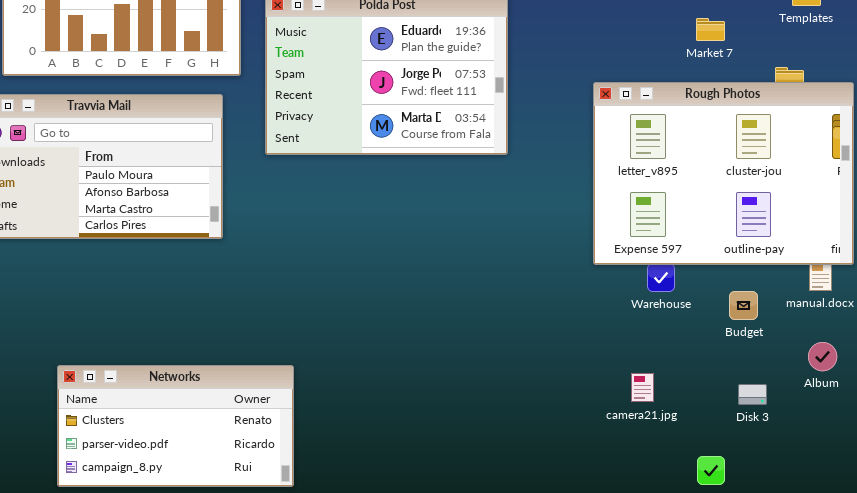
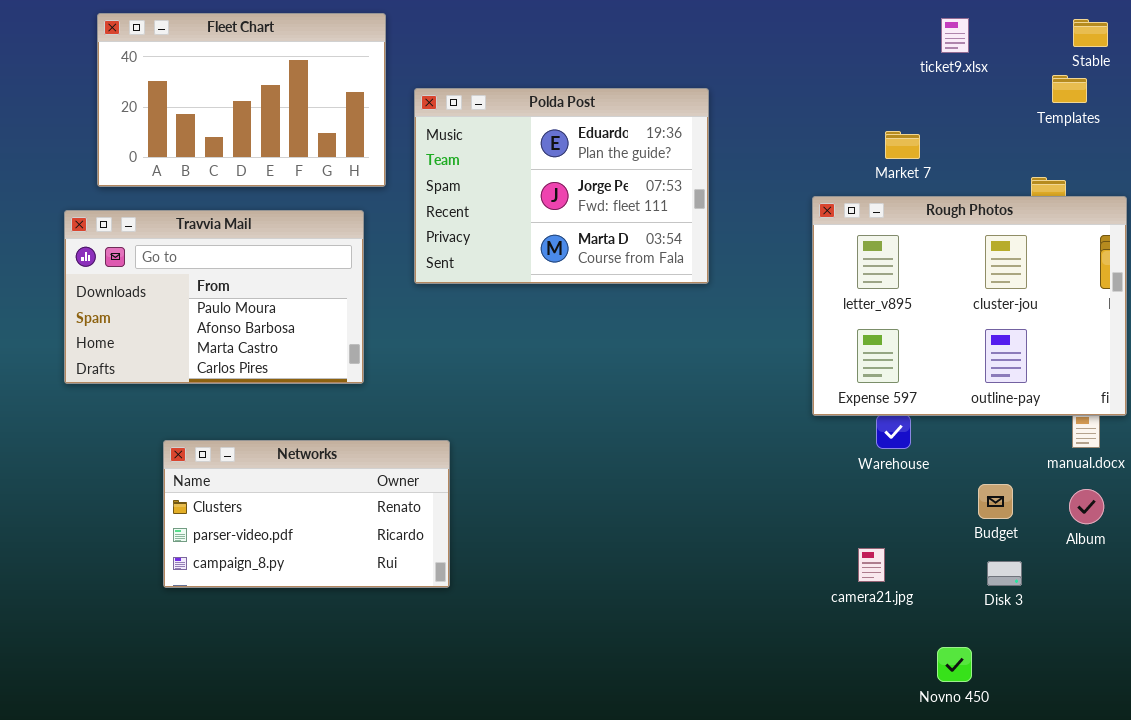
Market 7: [696,18,725,41] -> [885,131,920,159], moved
Budget: [729,291,758,320] -> [978,484,1013,519], moved
Album: [808,342,837,371] -> [1069,489,1104,524], moved
Networks: [57,365,294,487] -> [163,440,450,588], moved

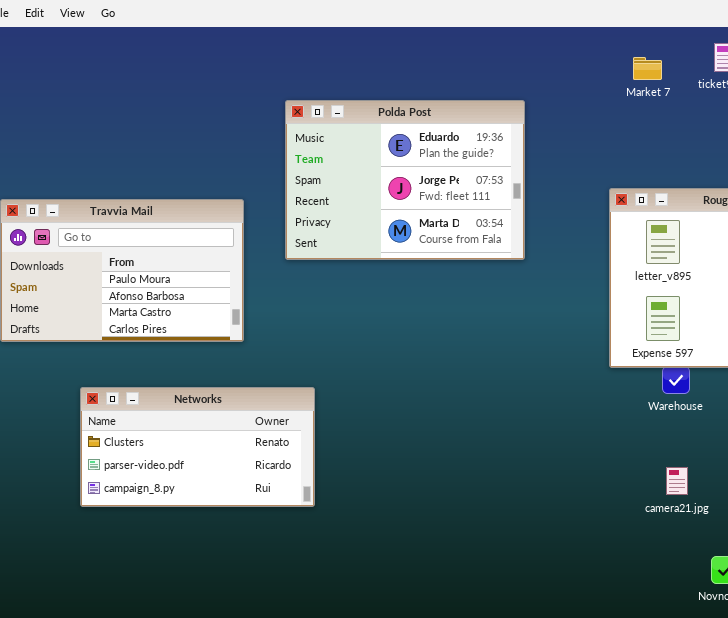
Fleet Chart: [97,13,386,187] -> none, closed
Market 7: [885,131,920,159] -> [633,57,662,80], moved
camera21.jpg: [858,548,885,582] -> [666,467,688,495], moved

